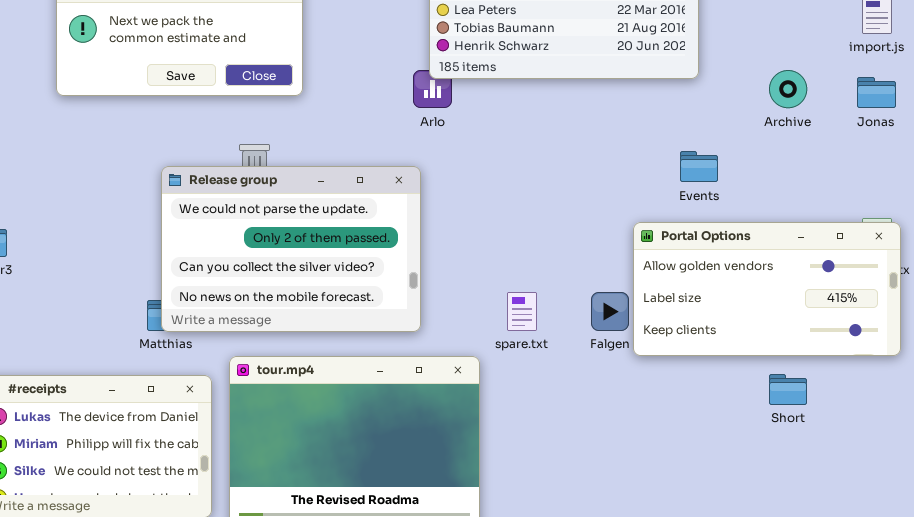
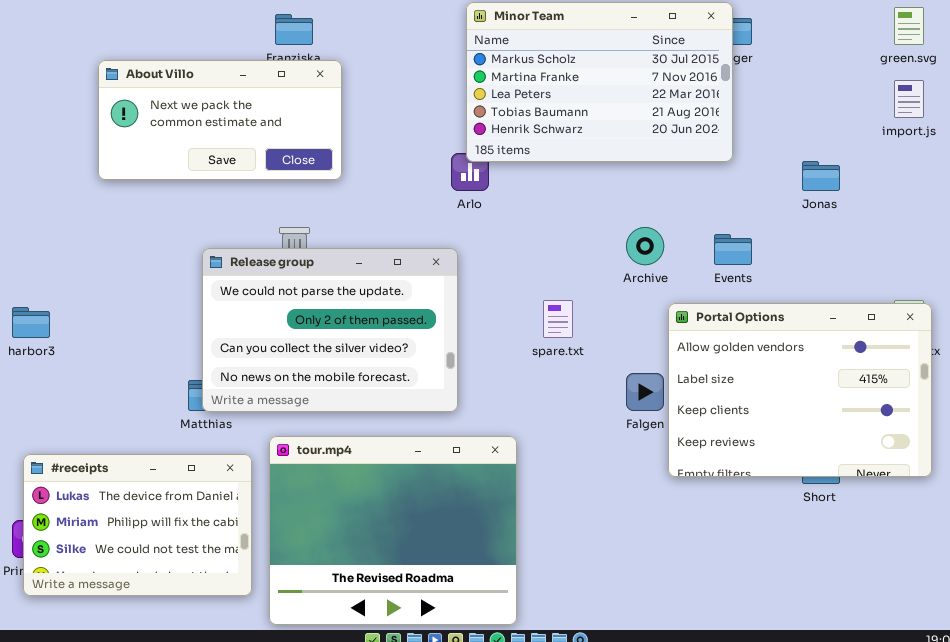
Archive: [769,70,807,108] -> [626,227,664,265], moved
Jonas: [857,77,896,108] -> [802,161,840,191], moved
Portal Options: [633,222,901,356] -> [668,303,932,477], resized
spare.txt: [507,292,537,331] -> [543,300,573,338], moved

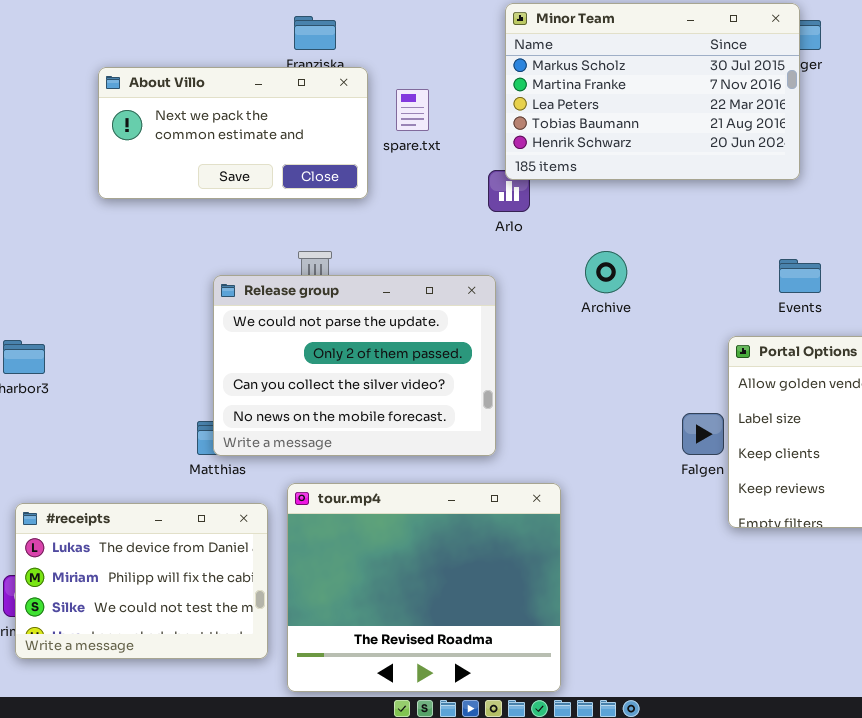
Archive: [626,227,664,265] -> [585,251,627,293], moved
spare.txt: [543,300,573,338] -> [396,89,429,131], moved

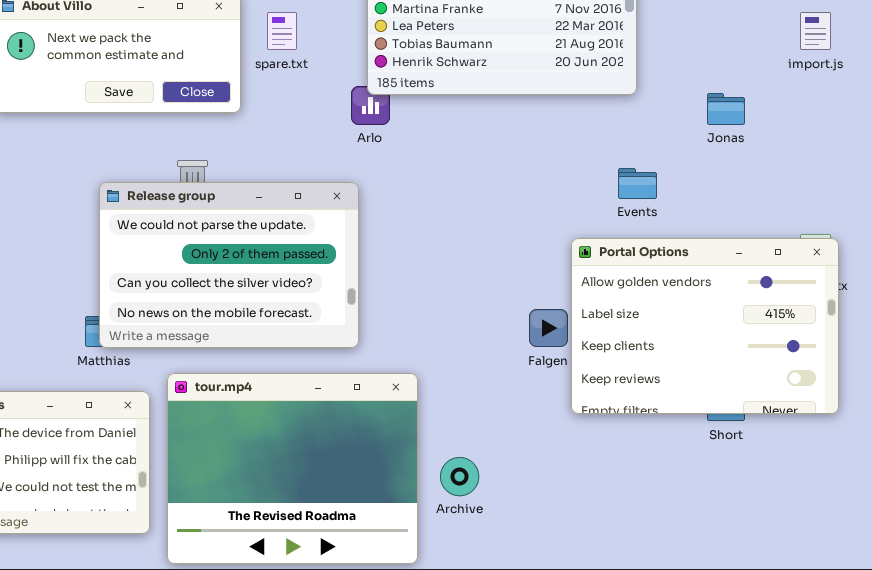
Archive: [585,251,627,293] -> [440,457,479,496], moved

